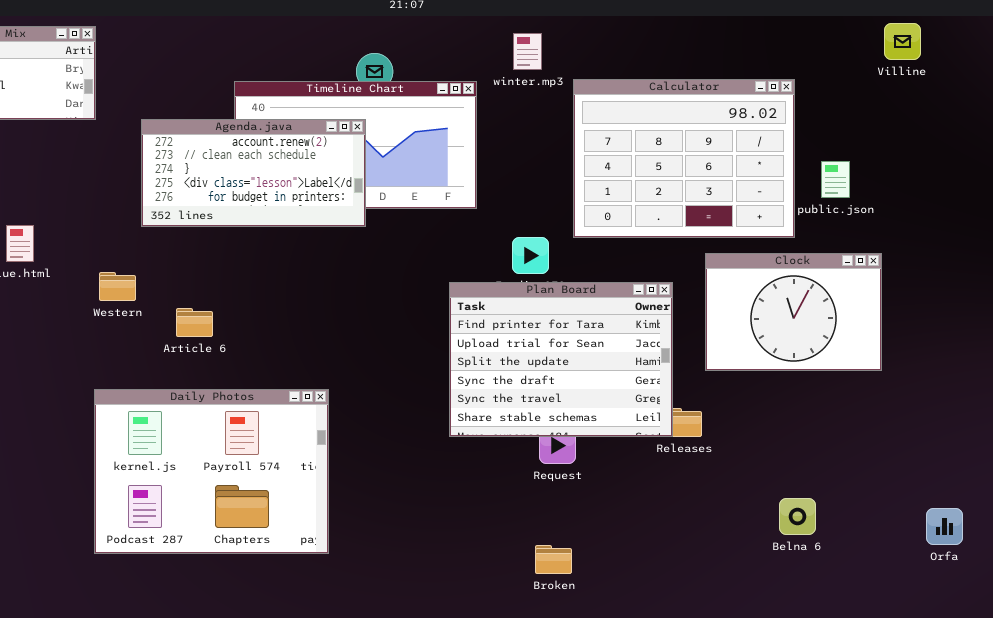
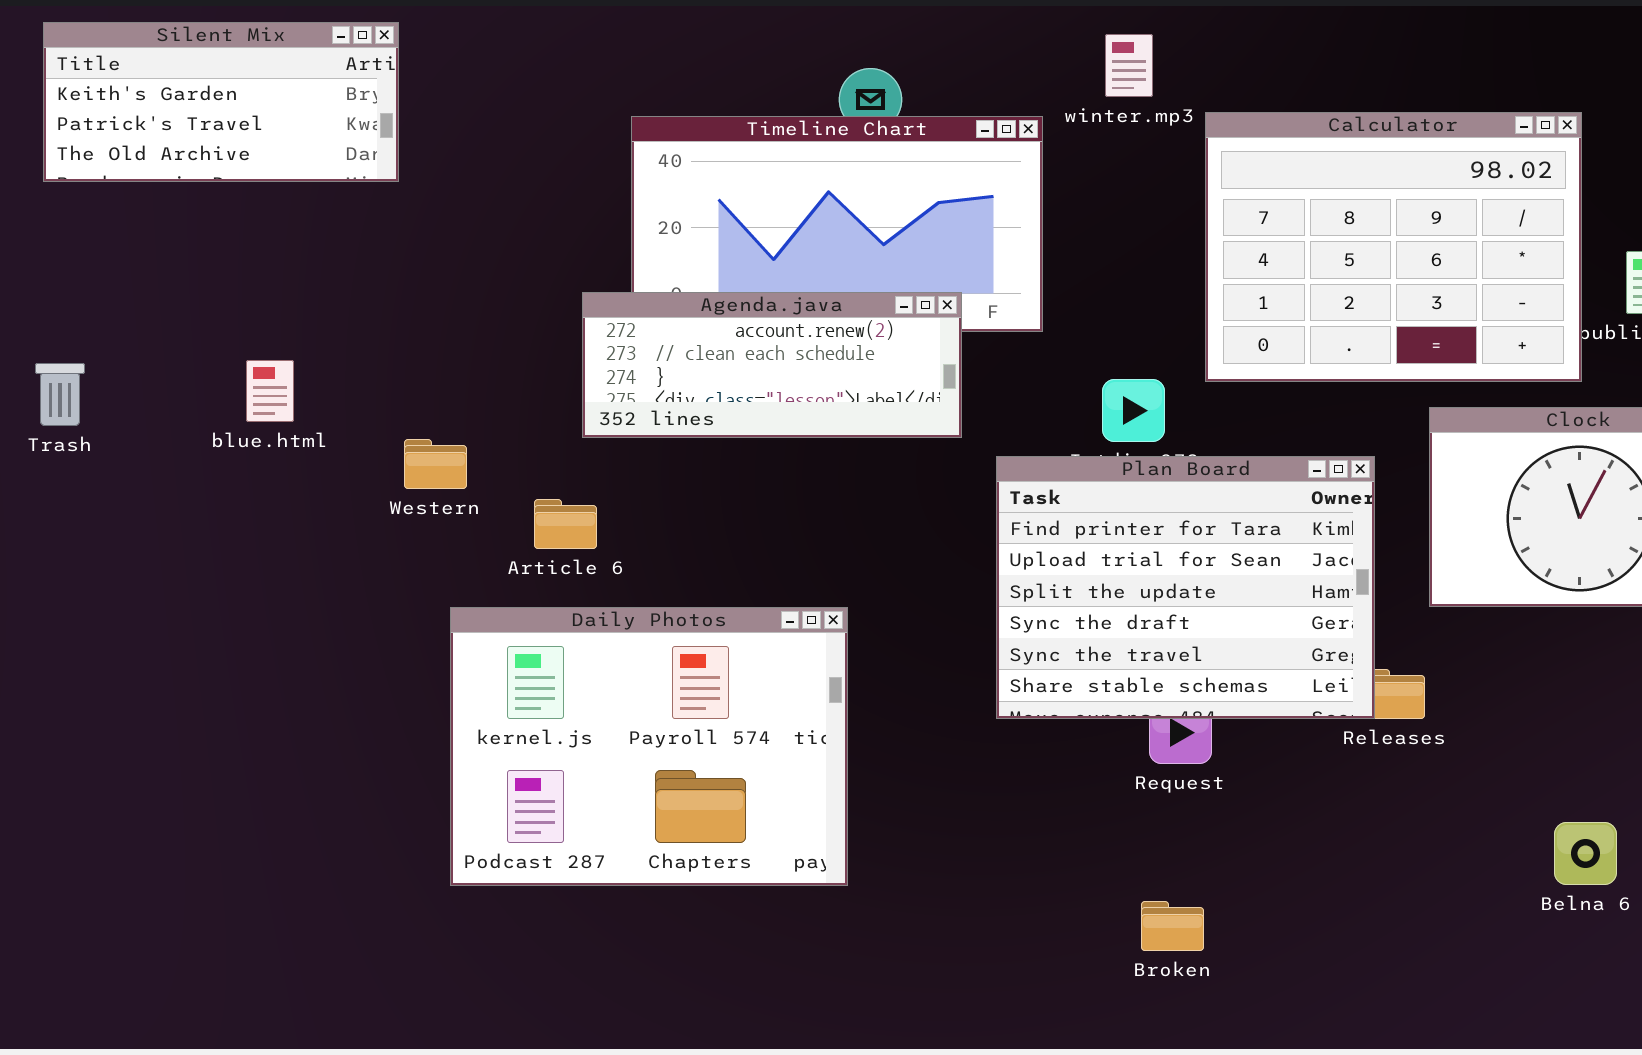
Agenda.java: [141,119,366,227] -> [582,292,962,438], moved, resized
Daily Photos: [94,389,329,554] -> [450,607,848,886], moved

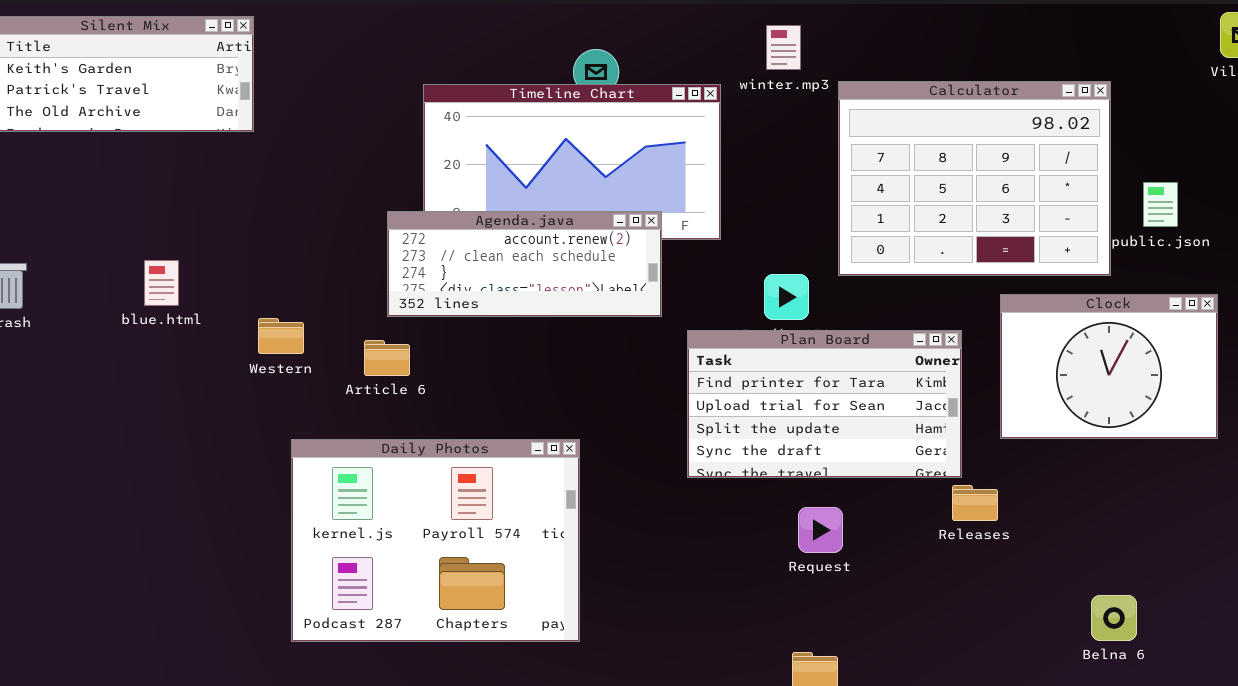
Plan Board: [996,456,1375,719] -> [687,330,962,478], resized
Article 6: [534,499,597,549] -> [364,340,410,376], moved

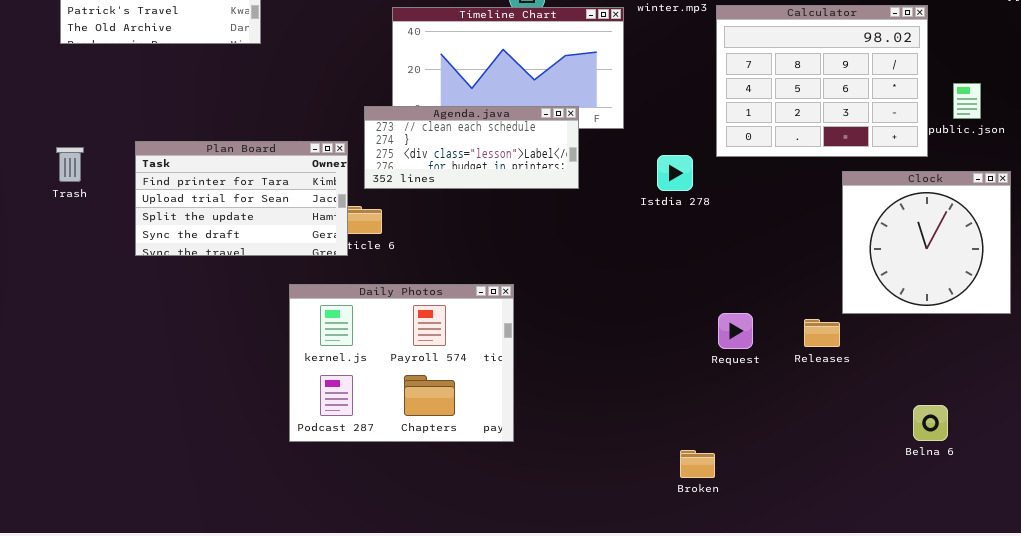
Agenda.java: [387,211,662,317] -> [364,106,579,189], scrolled down 1 row
Clock: [1000,294,1218,439] -> [842,171,1011,314], resized
Plan Board: [687,330,962,478] -> [135,141,348,256], moved
Request: [798,507,843,553] -> [718,313,753,349], moved

